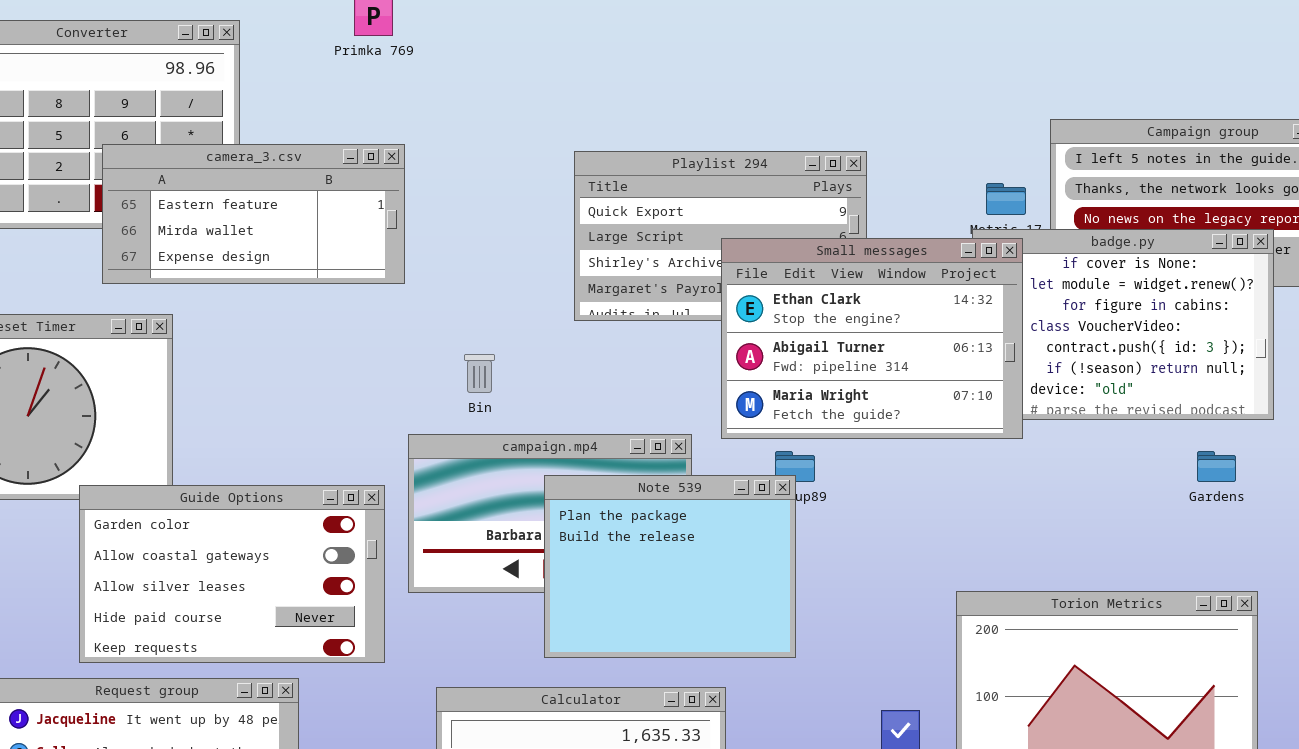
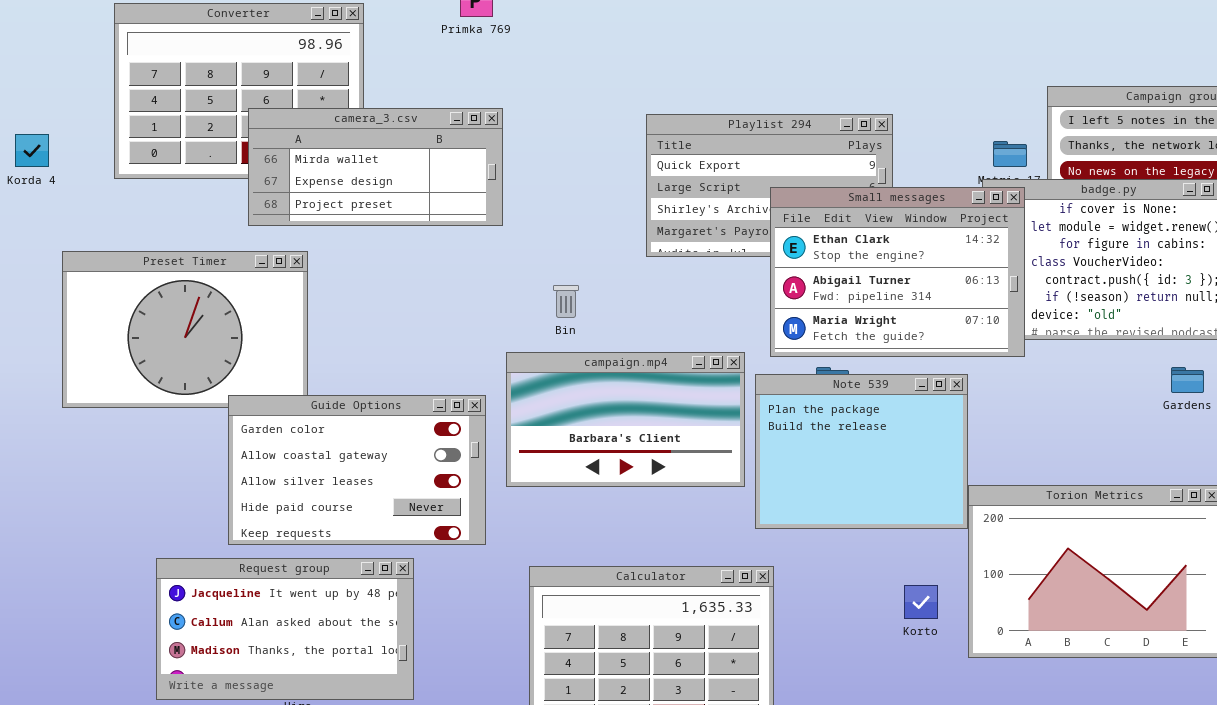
camera_3.csv: [102,144,405,284] -> [248,108,503,226], scrolled down 1 row
Note 539: [544,475,796,658] -> [755,374,968,529], moved

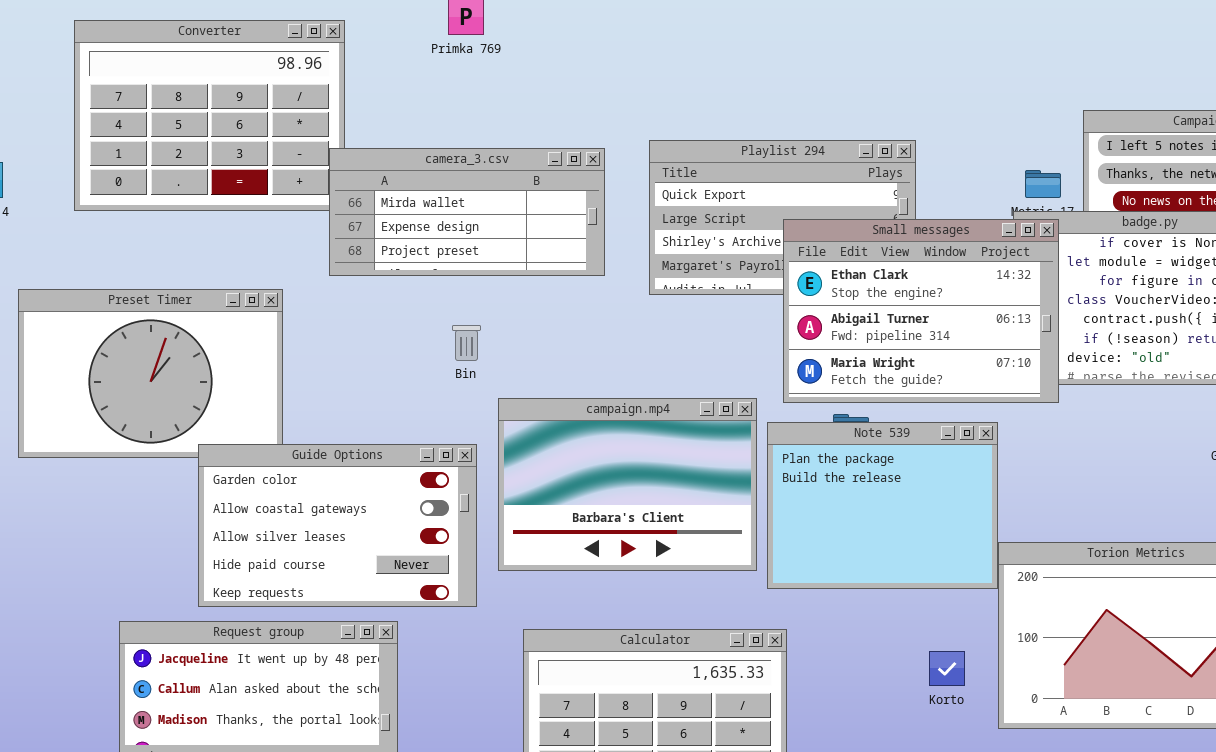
camera_3.csv: [248,108,503,226] -> [329,148,605,276], moved
Bin: [553,285,579,318] -> [452,325,481,361], moved
campaign.mp4: [506,352,745,487] -> [498,398,757,571], resized

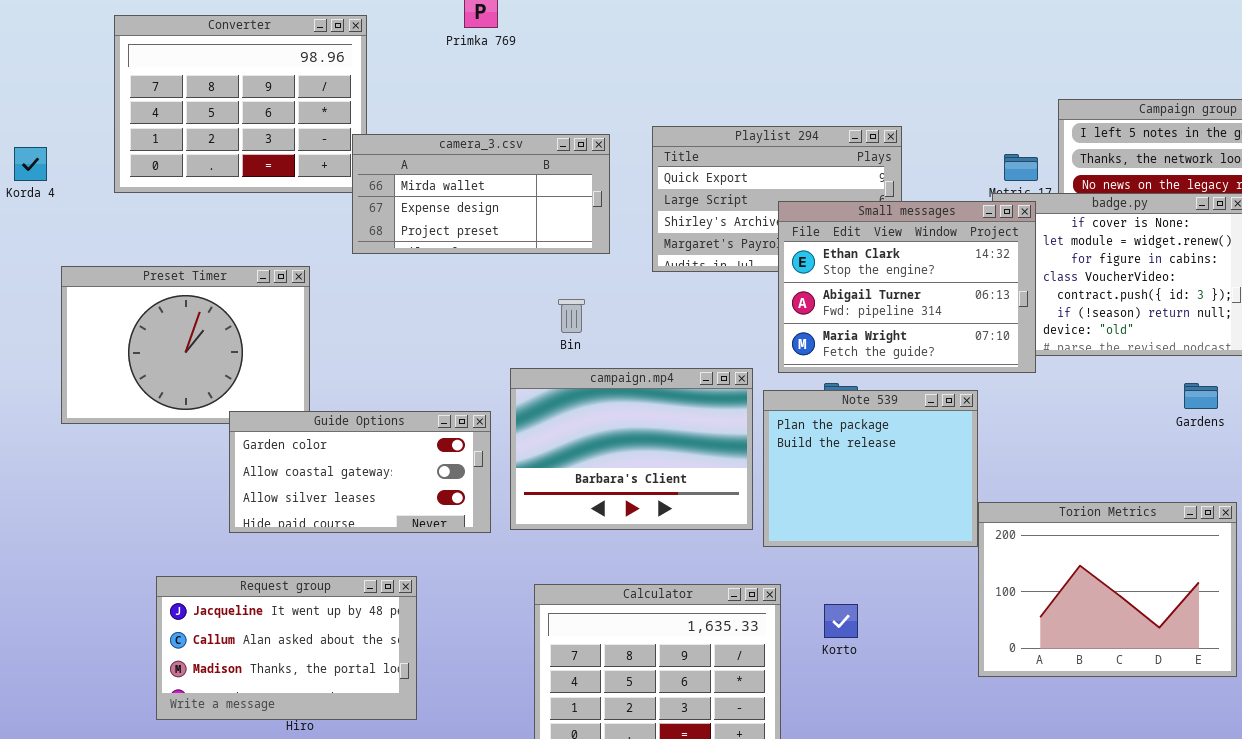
Bin: [452,325,481,361] -> [558,299,585,333], moved
Guide Options: [198,444,477,607] -> [229,411,491,533], resized
Korto: [929,651,965,686] -> [824,604,858,638], moved

